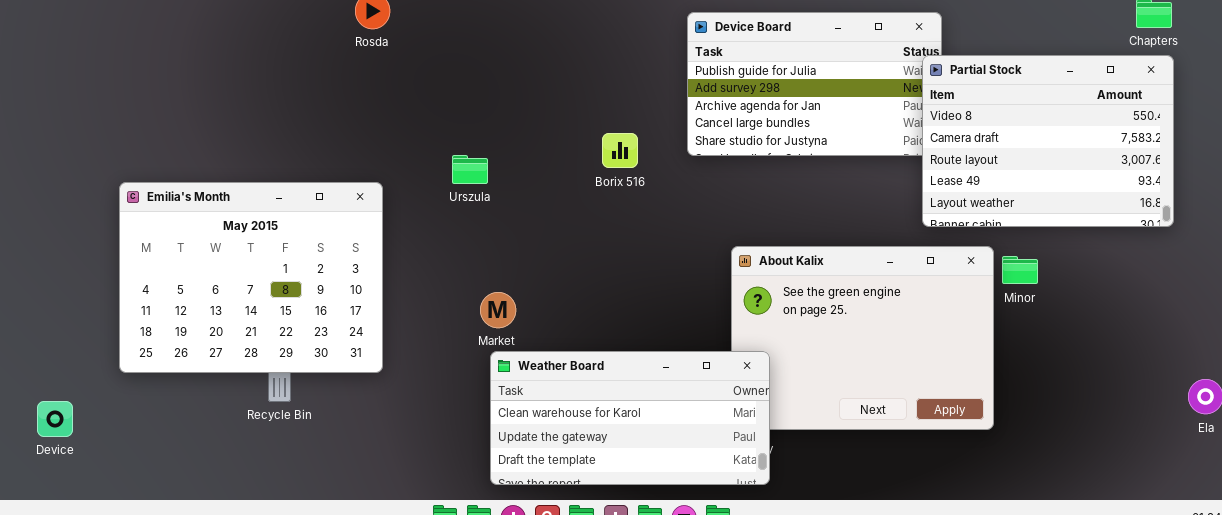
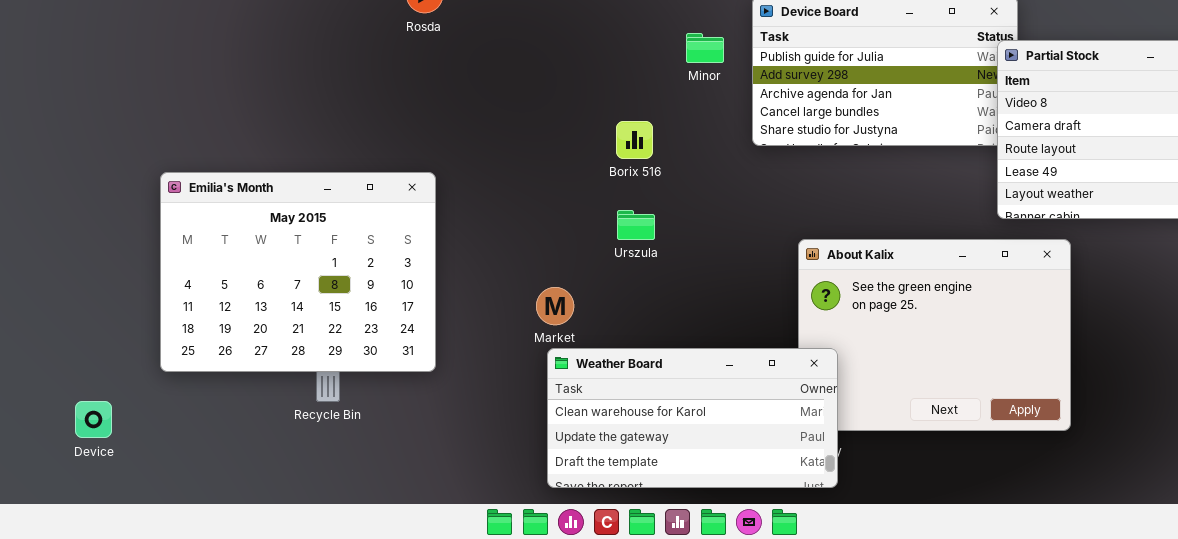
Borix 516: [602,133,638,168] -> [616,121,653,159], moved
Urszula: [452,155,488,184] -> [617,210,655,240], moved
Minor: [1002,256,1038,284] -> [686,33,724,63], moved

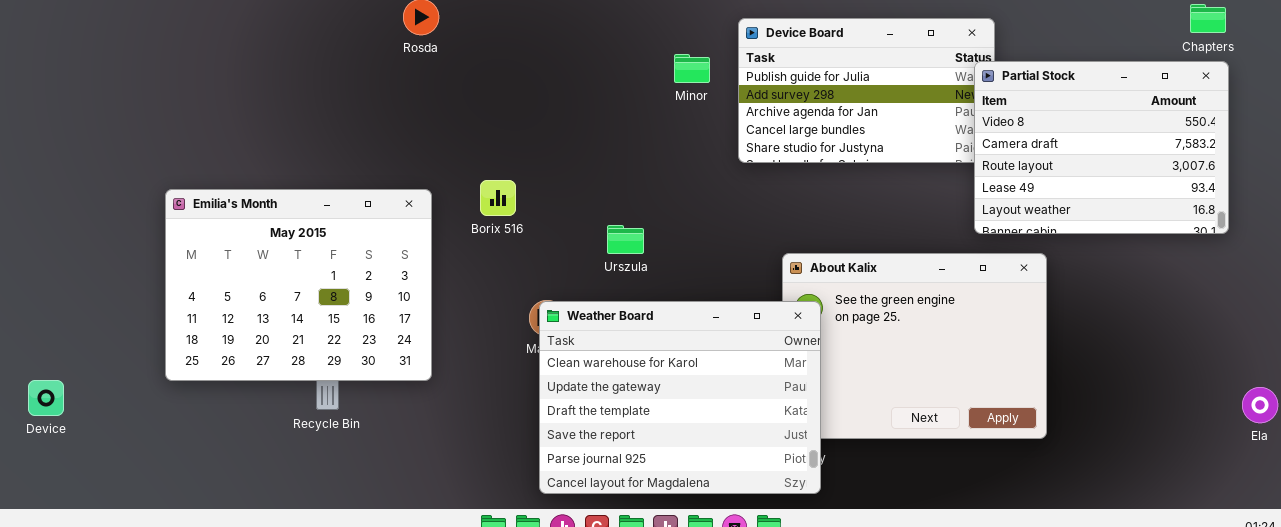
Borix 516: [616,121,653,159] -> [480,180,516,216], moved
Weather Board: [547,348,838,488] -> [539,301,821,494], resized
Device: [75,401,112,438] -> [28,380,64,416], moved

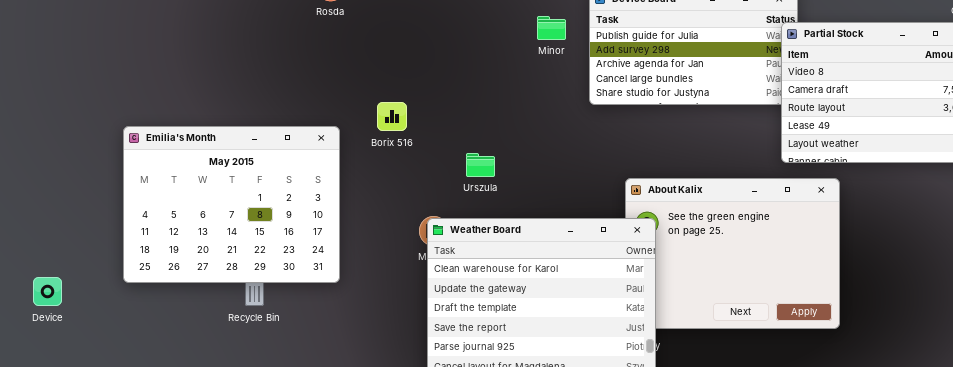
Borix 516: [480,180,516,216] -> [377,102,407,131], moved
Urszula: [607,225,644,254] -> [466,153,495,177], moved
Device: [28,380,64,416] -> [33,277,62,306], moved

